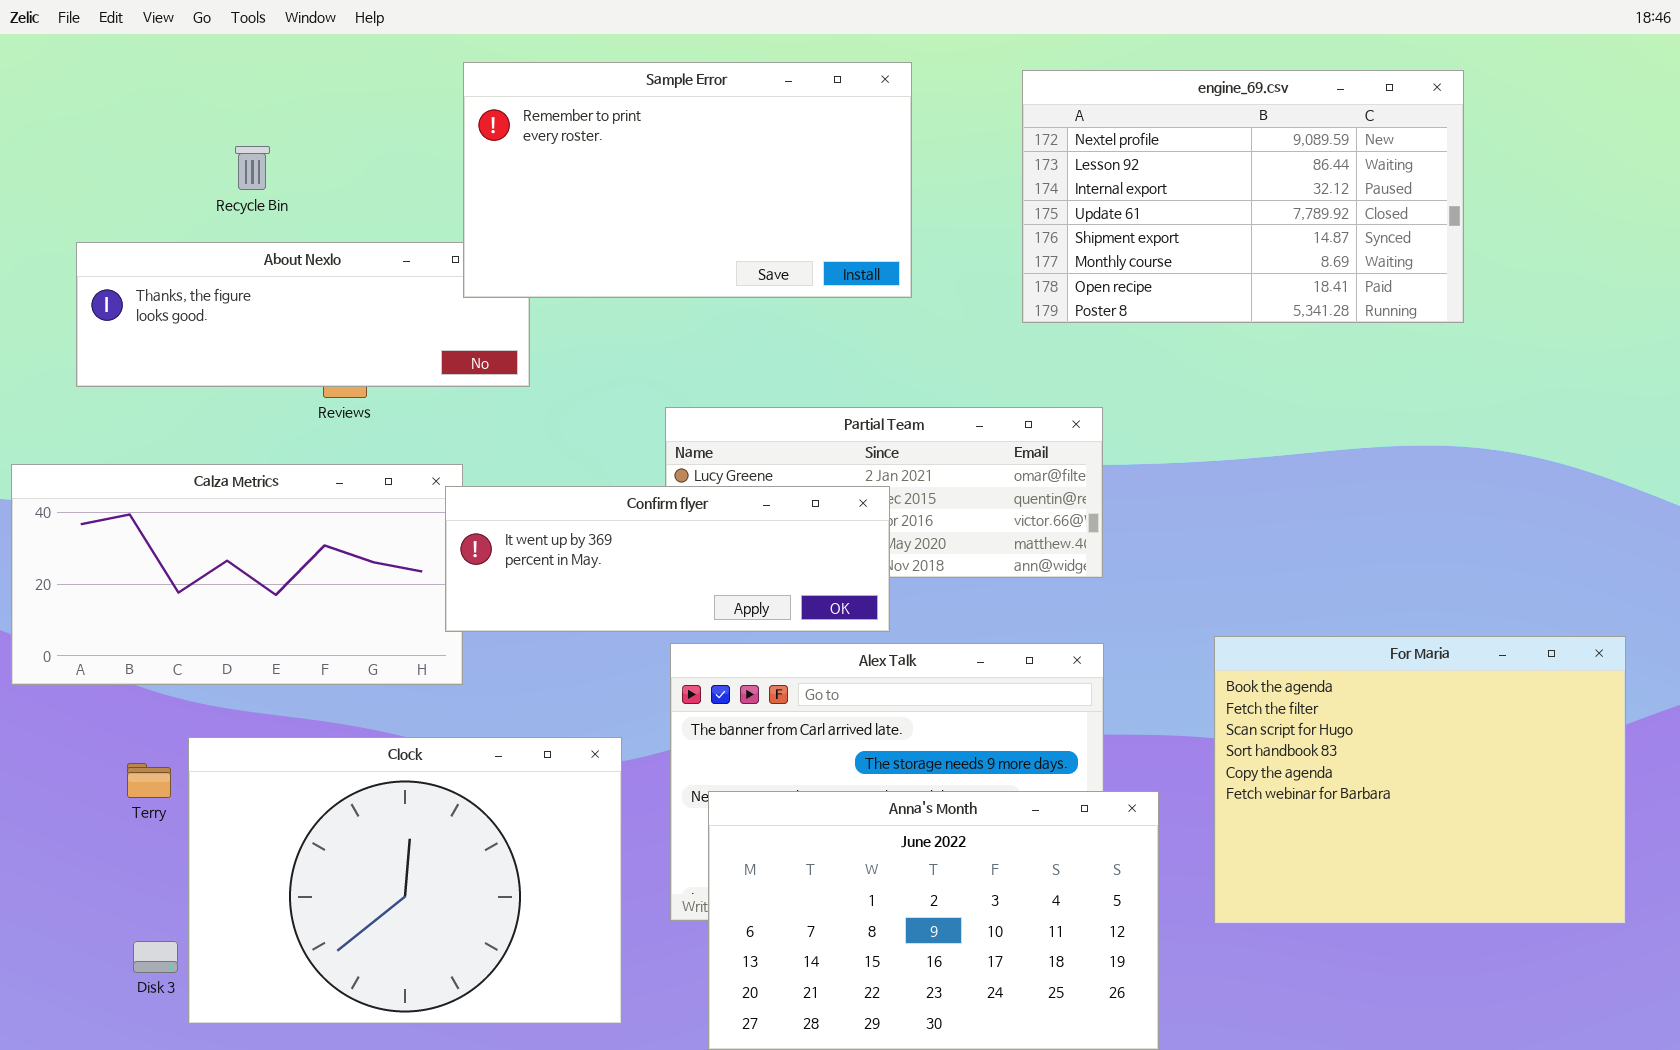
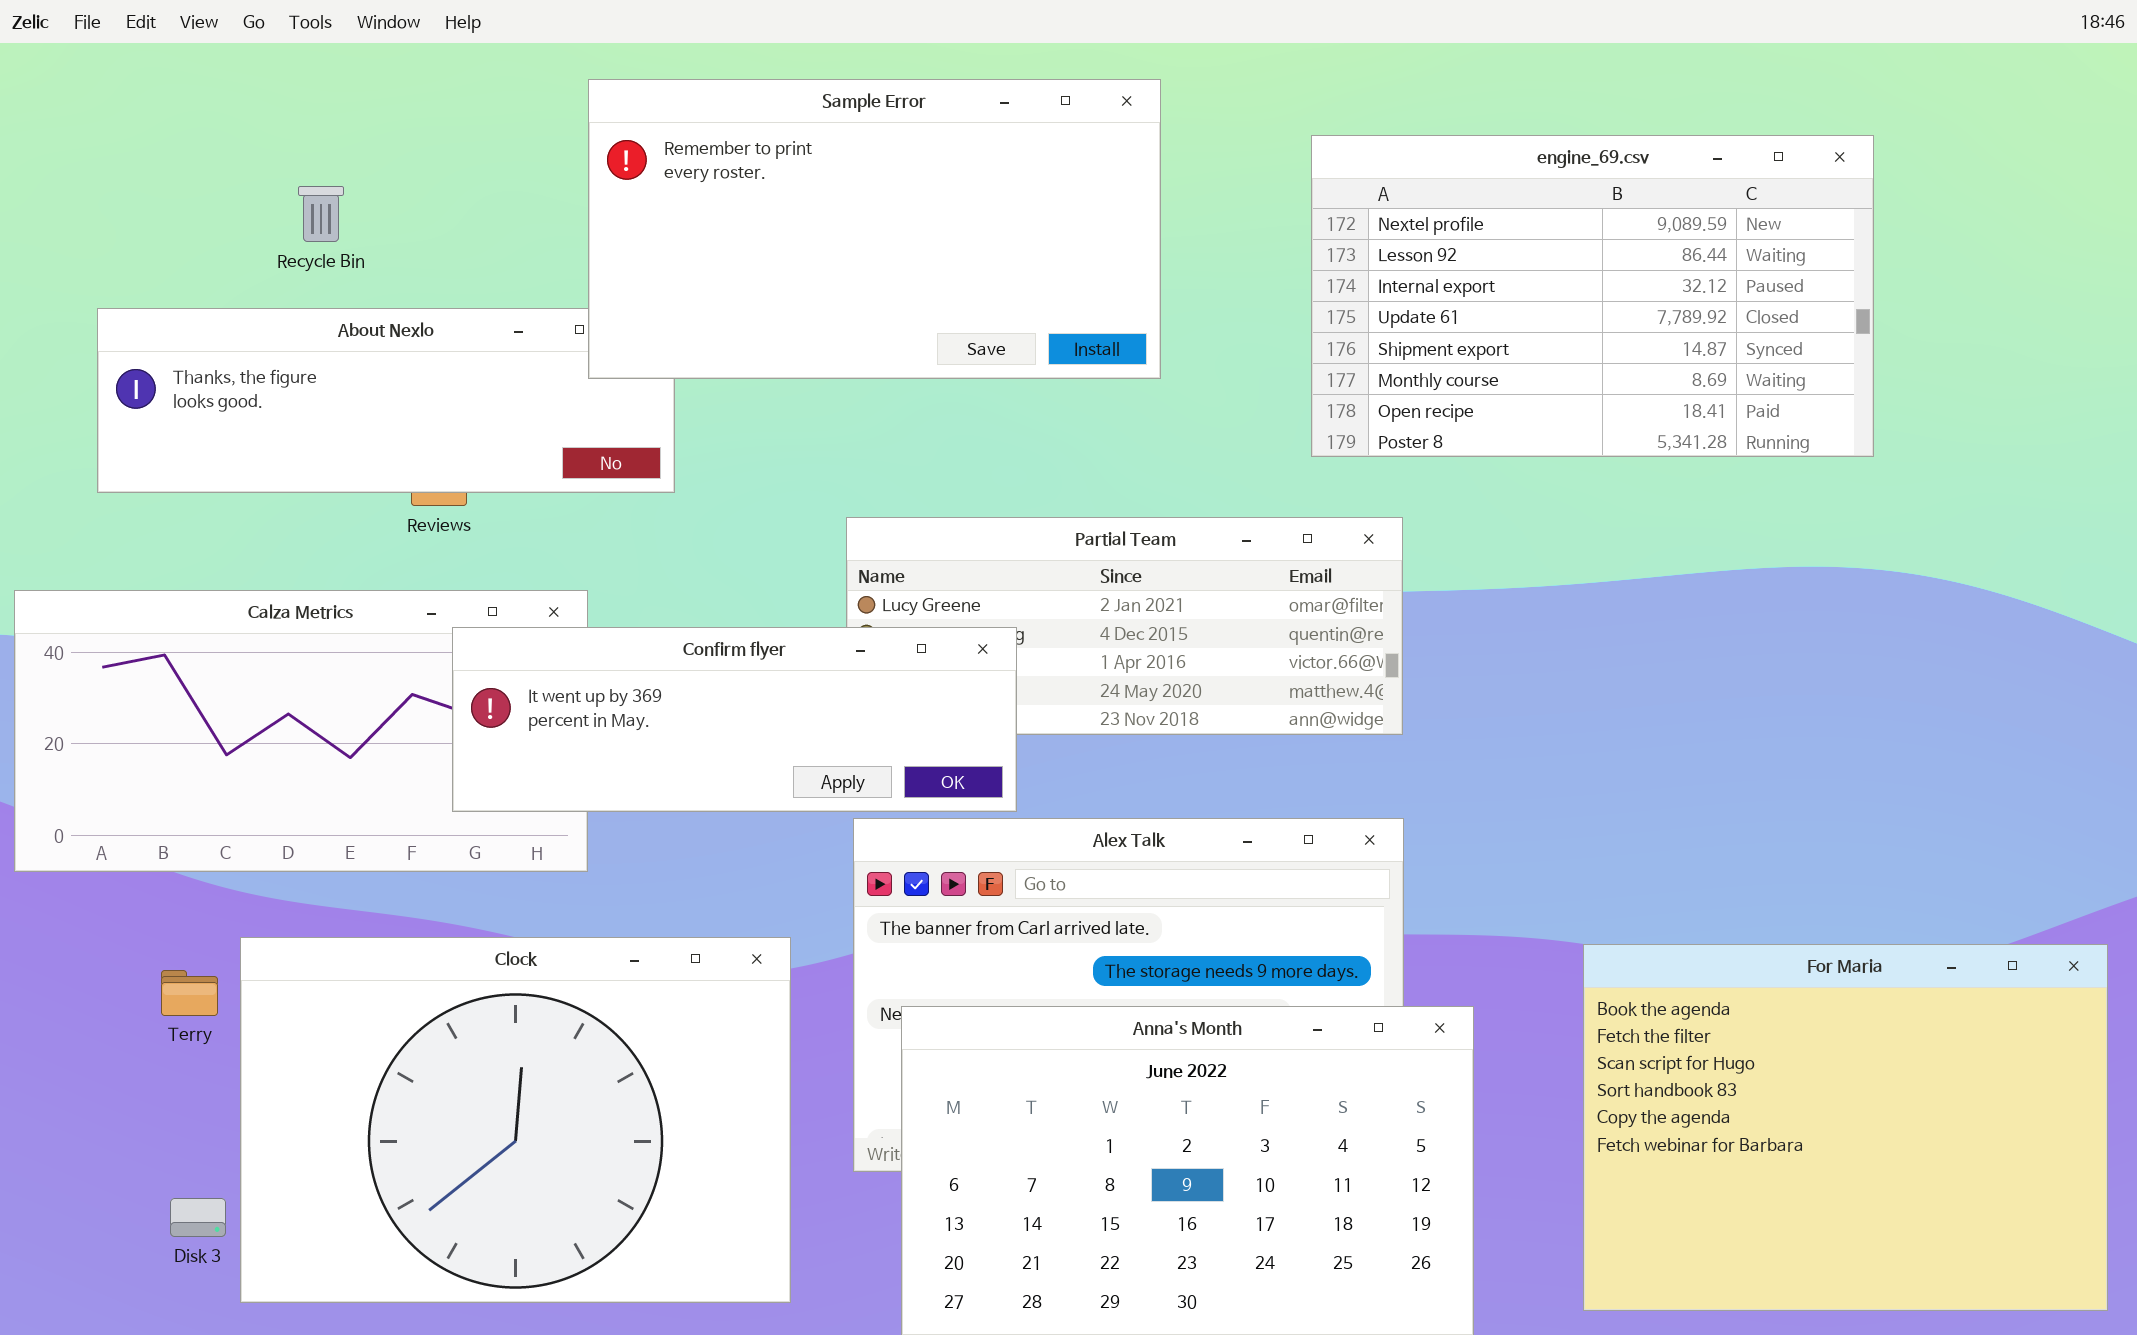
engine_69.csv: [1022,70,1464,323] -> [1311,135,1874,457], moved
Confirm flyer: [445,486,890,632] -> [452,627,1017,812], moved
For Maria: [1214,636,1626,924] -> [1583,944,2108,1311], moved

